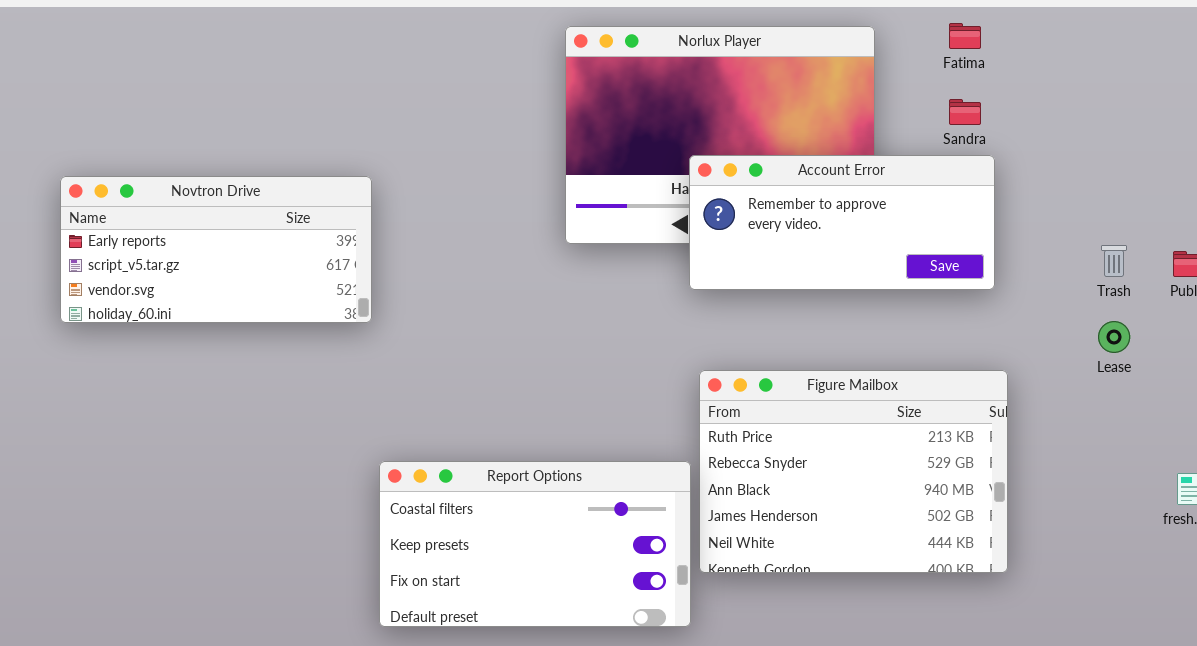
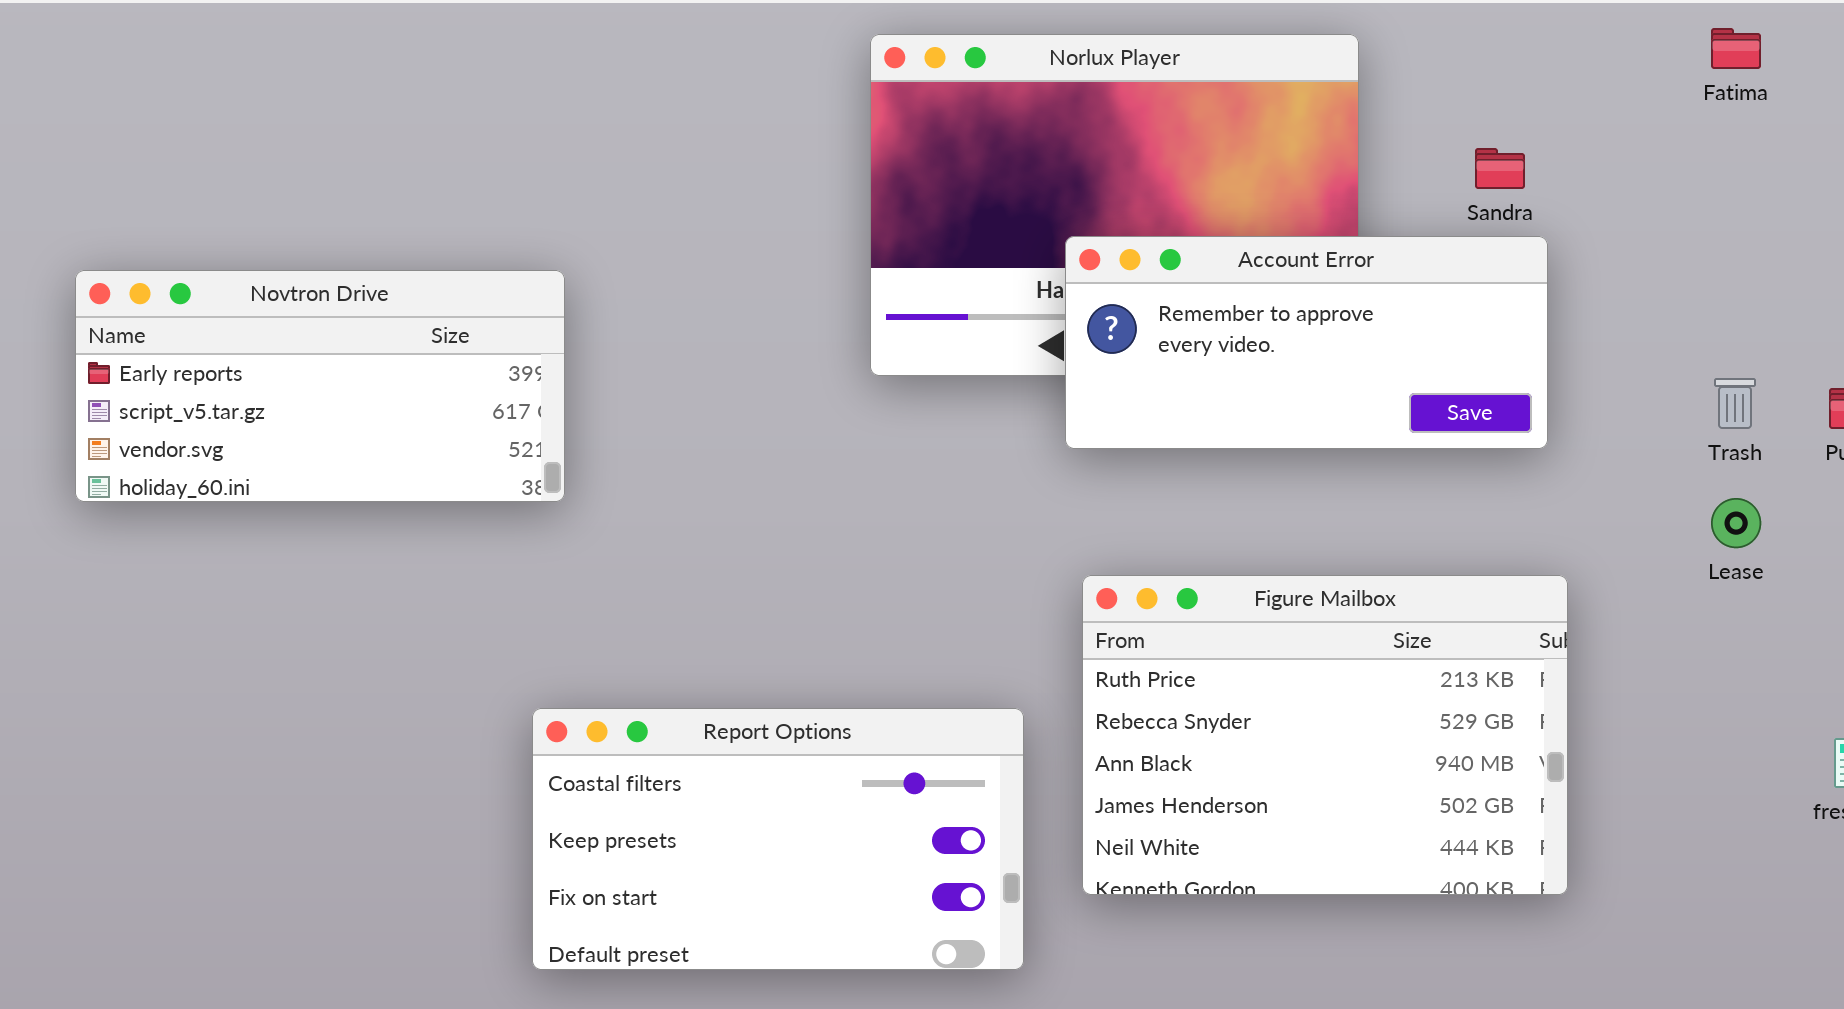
Fatima: [949,23,981,49] -> [1711,28,1761,69], moved
Report Options: [379,461,691,627] -> [532,708,1024,970], moved

